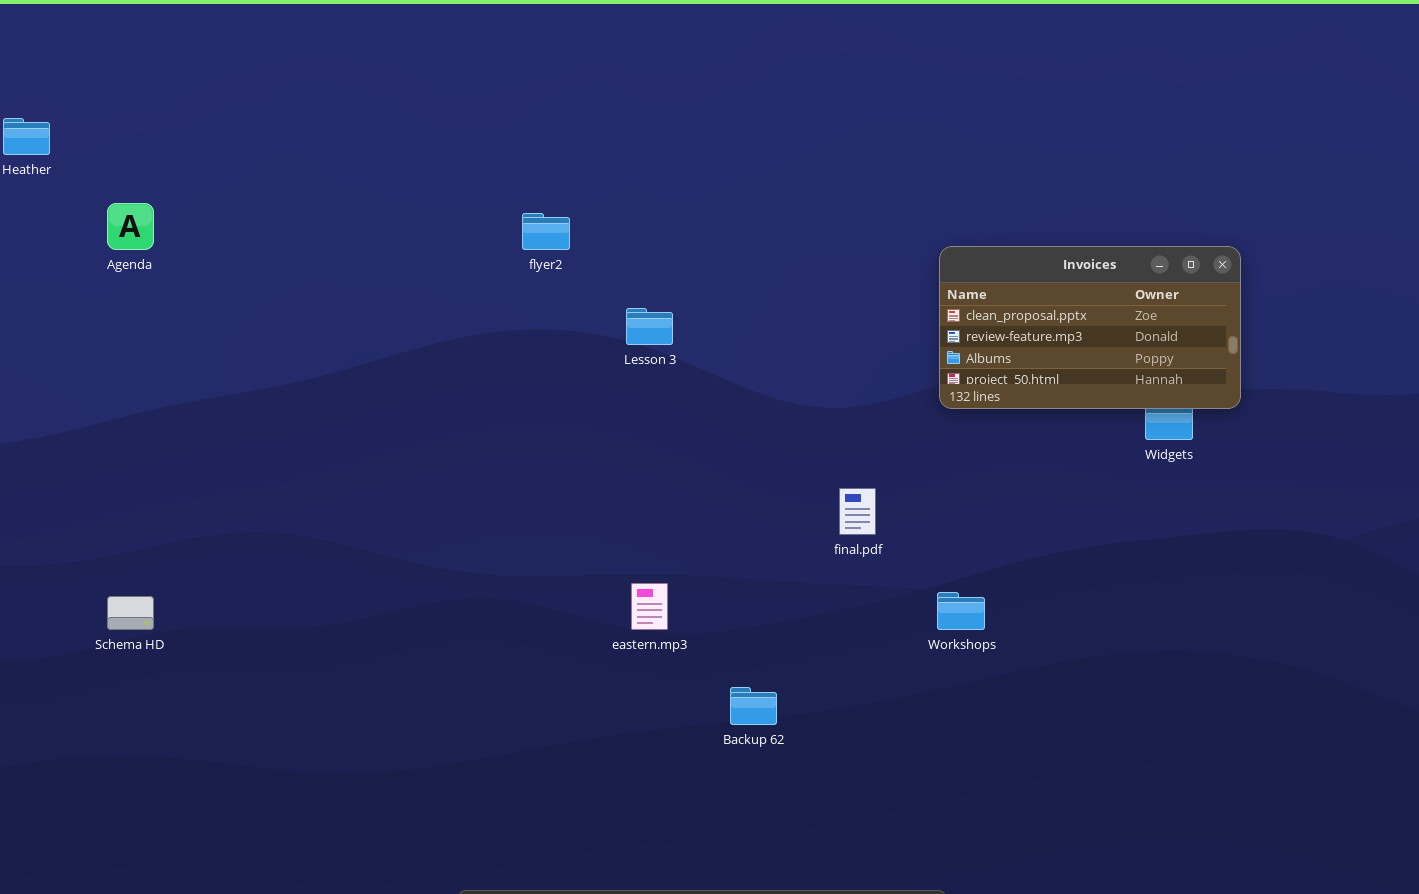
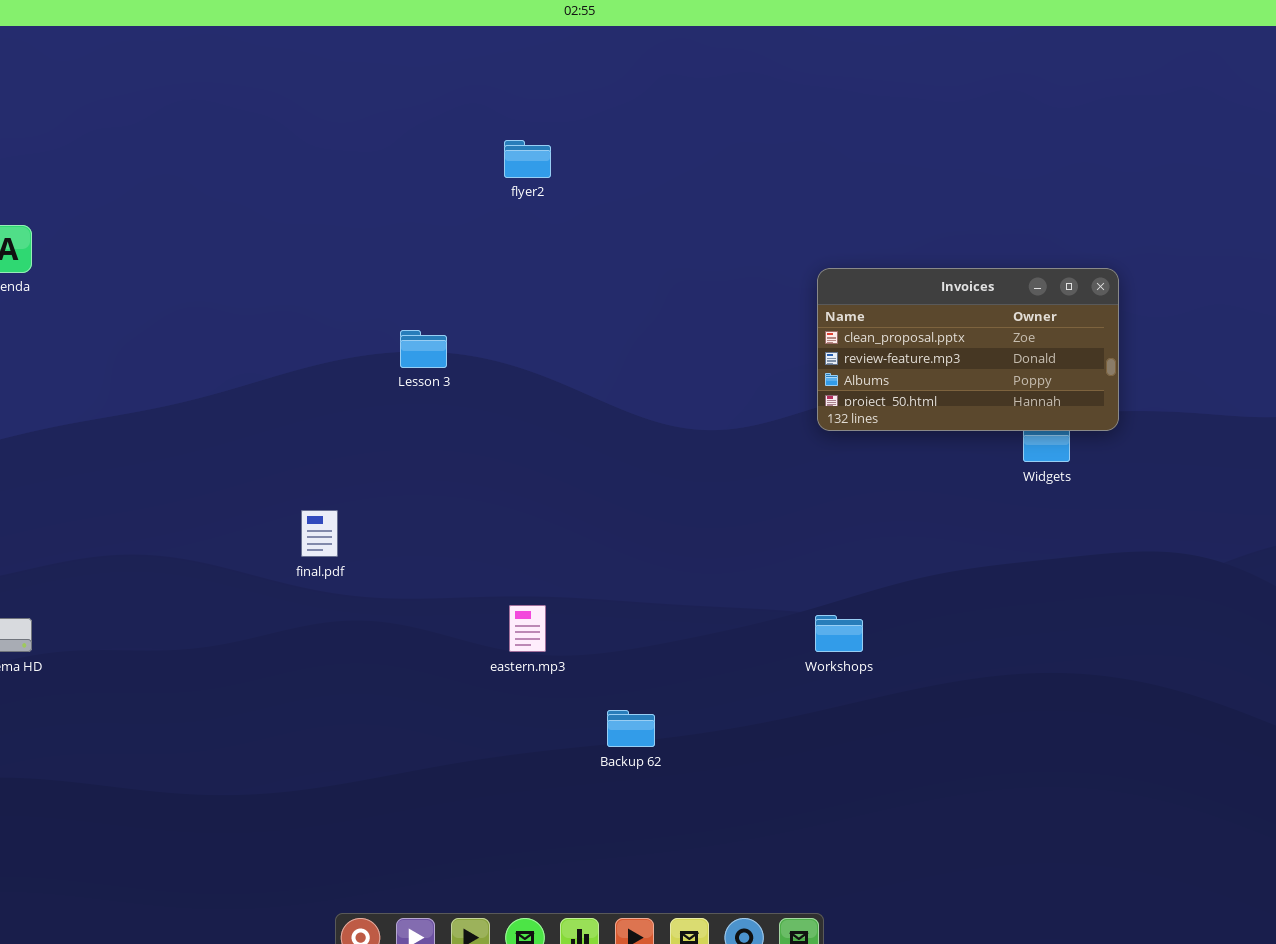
flyer2: [522,213,570,250] -> [504,140,551,178], moved
Lesson 3: [626,308,673,345] -> [400,330,447,368], moved
final.pdf: [839,488,876,535] -> [301,510,338,557], moved

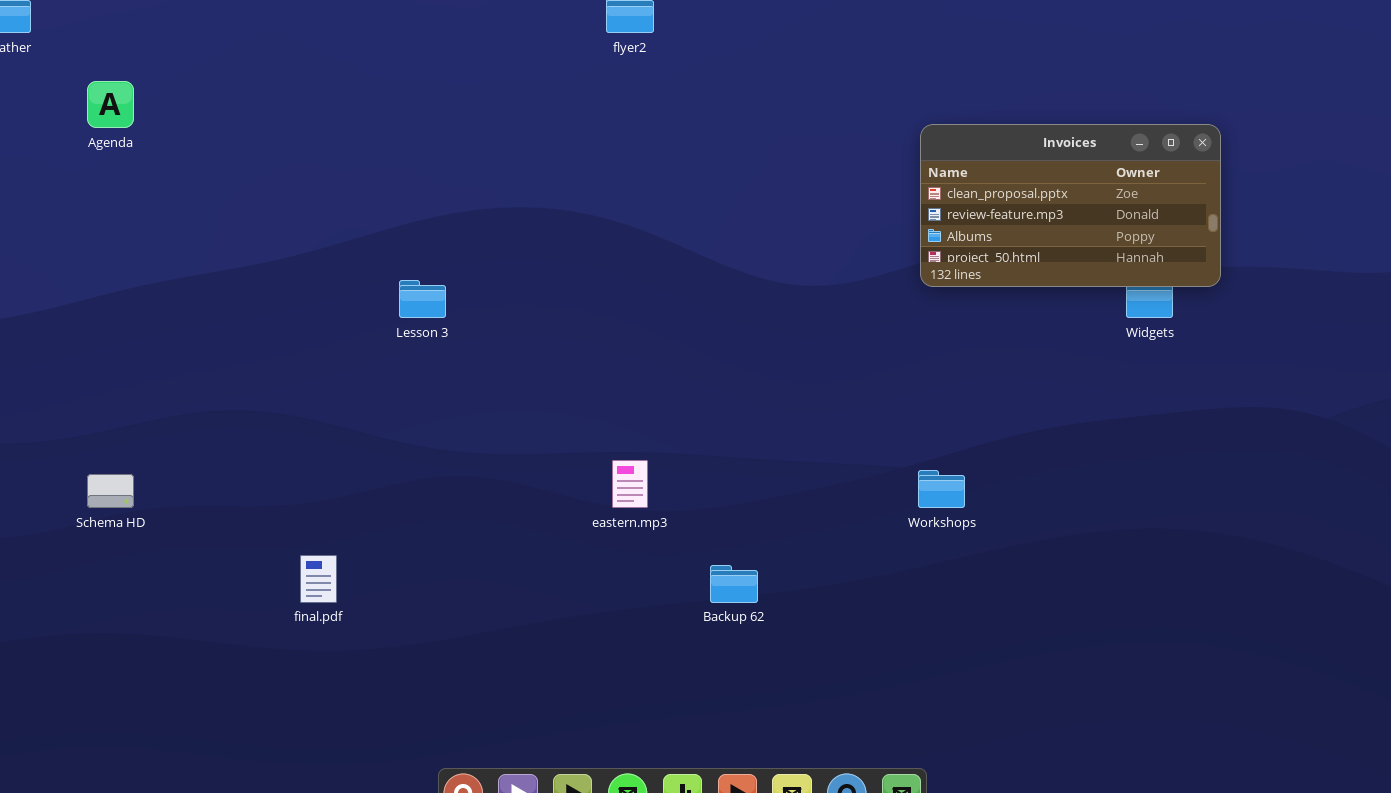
Lesson 3: [400,330,447,368] -> [399,280,446,318], moved
final.pdf: [301,510,338,557] -> [300,555,337,603], moved

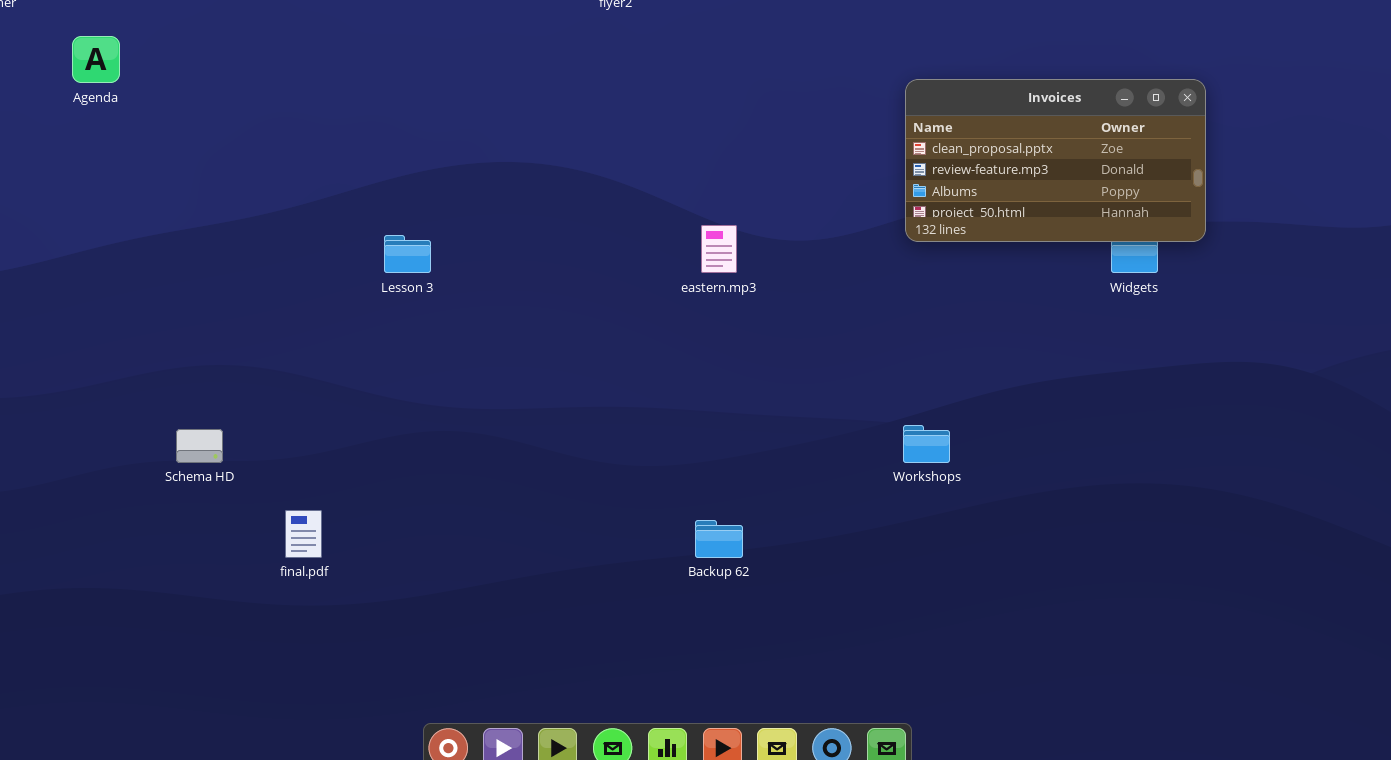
eastern.mp3: [612,460,648,508] -> [701,225,737,273], moved
Schema HD: [87,474,134,508] -> [176,429,223,463], moved

